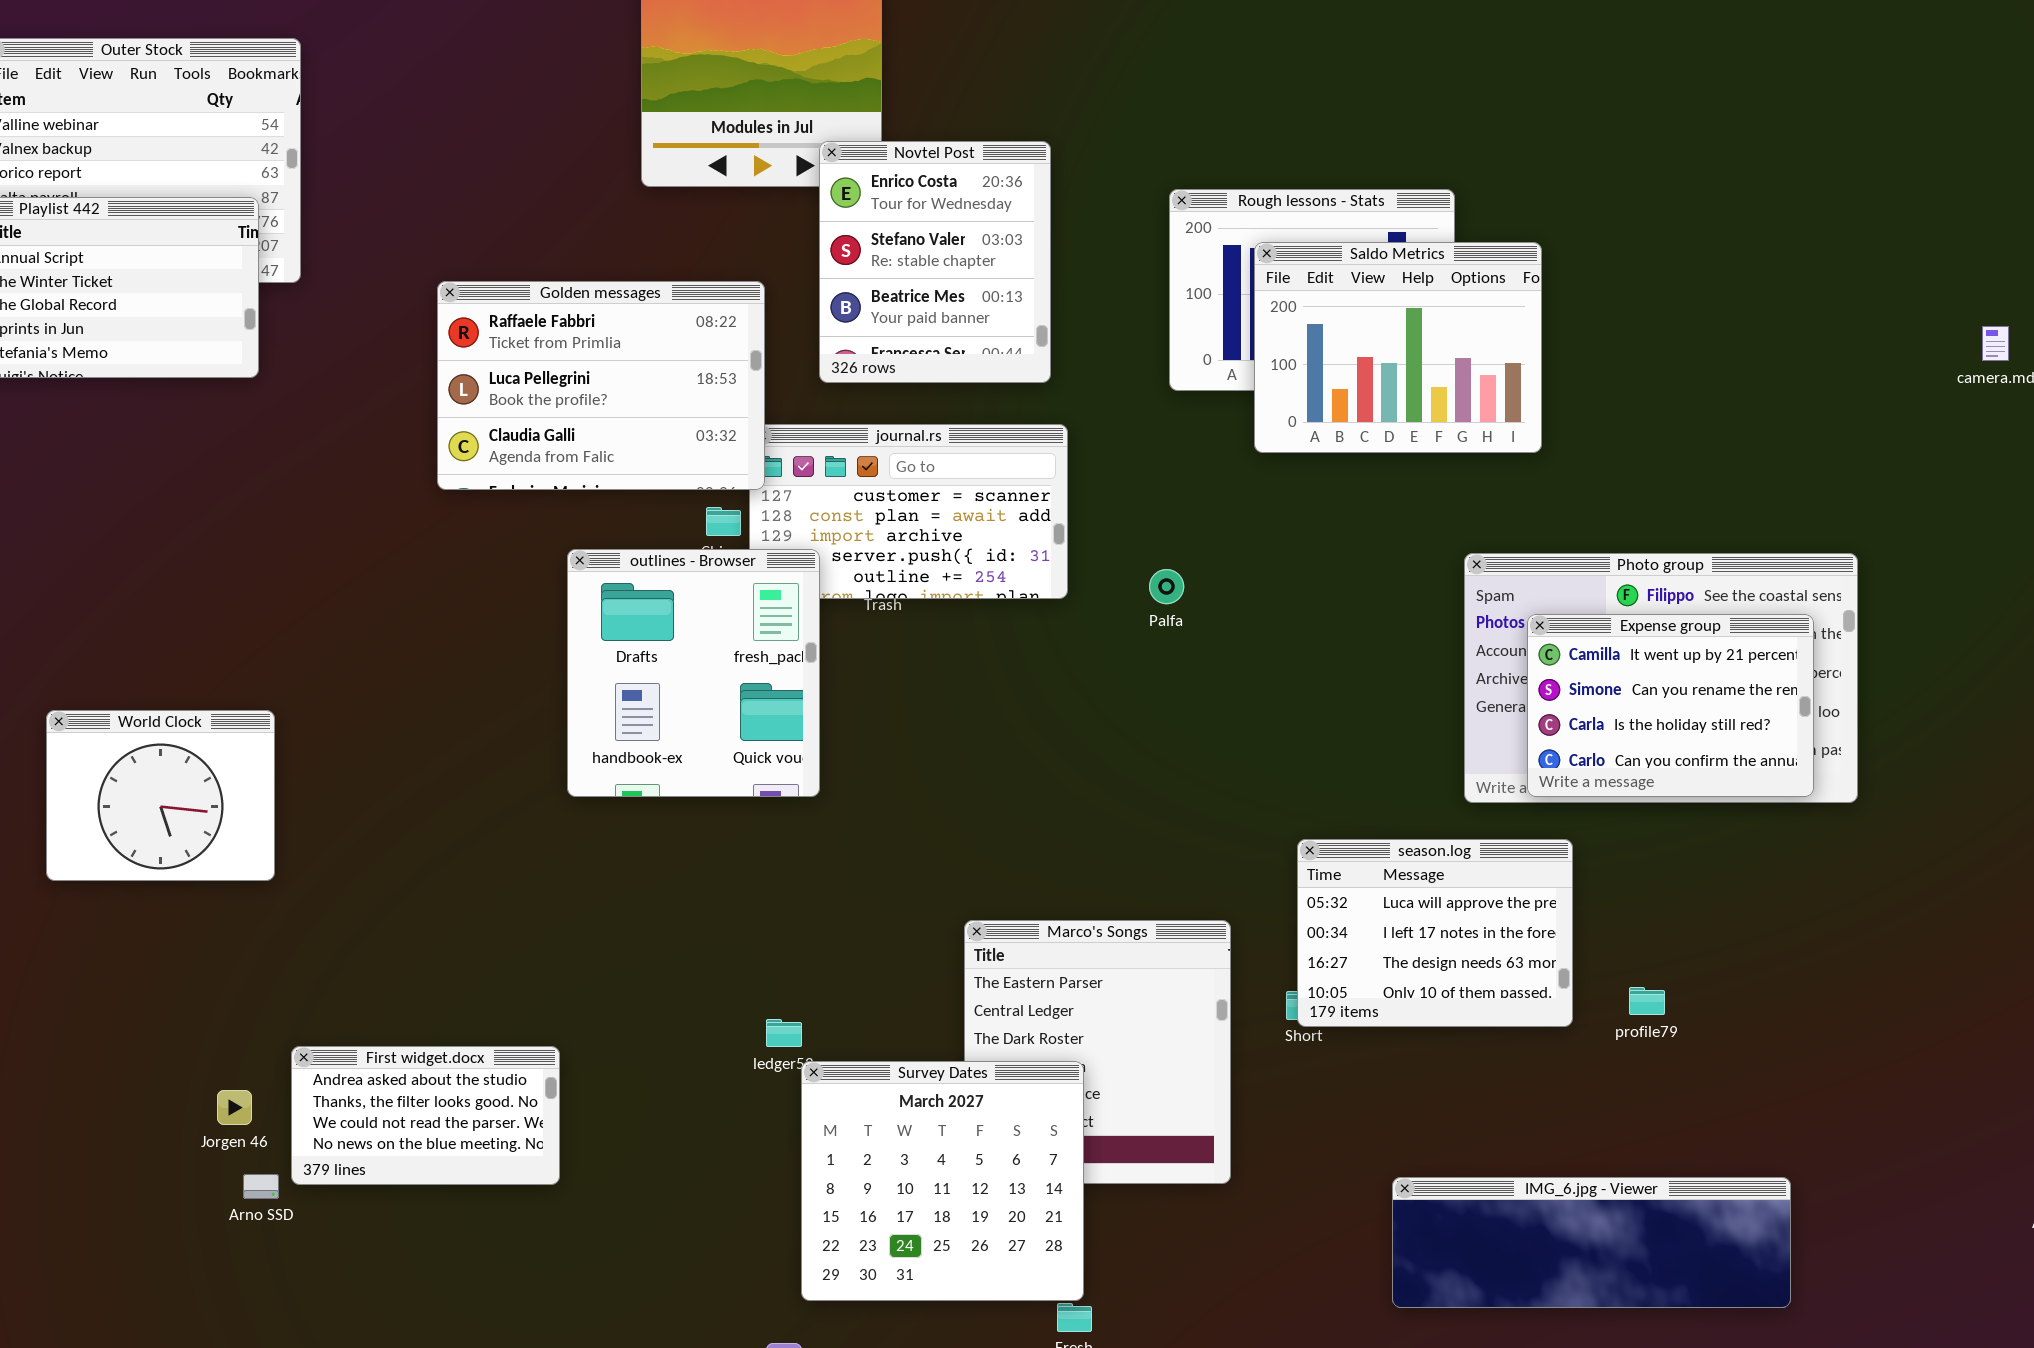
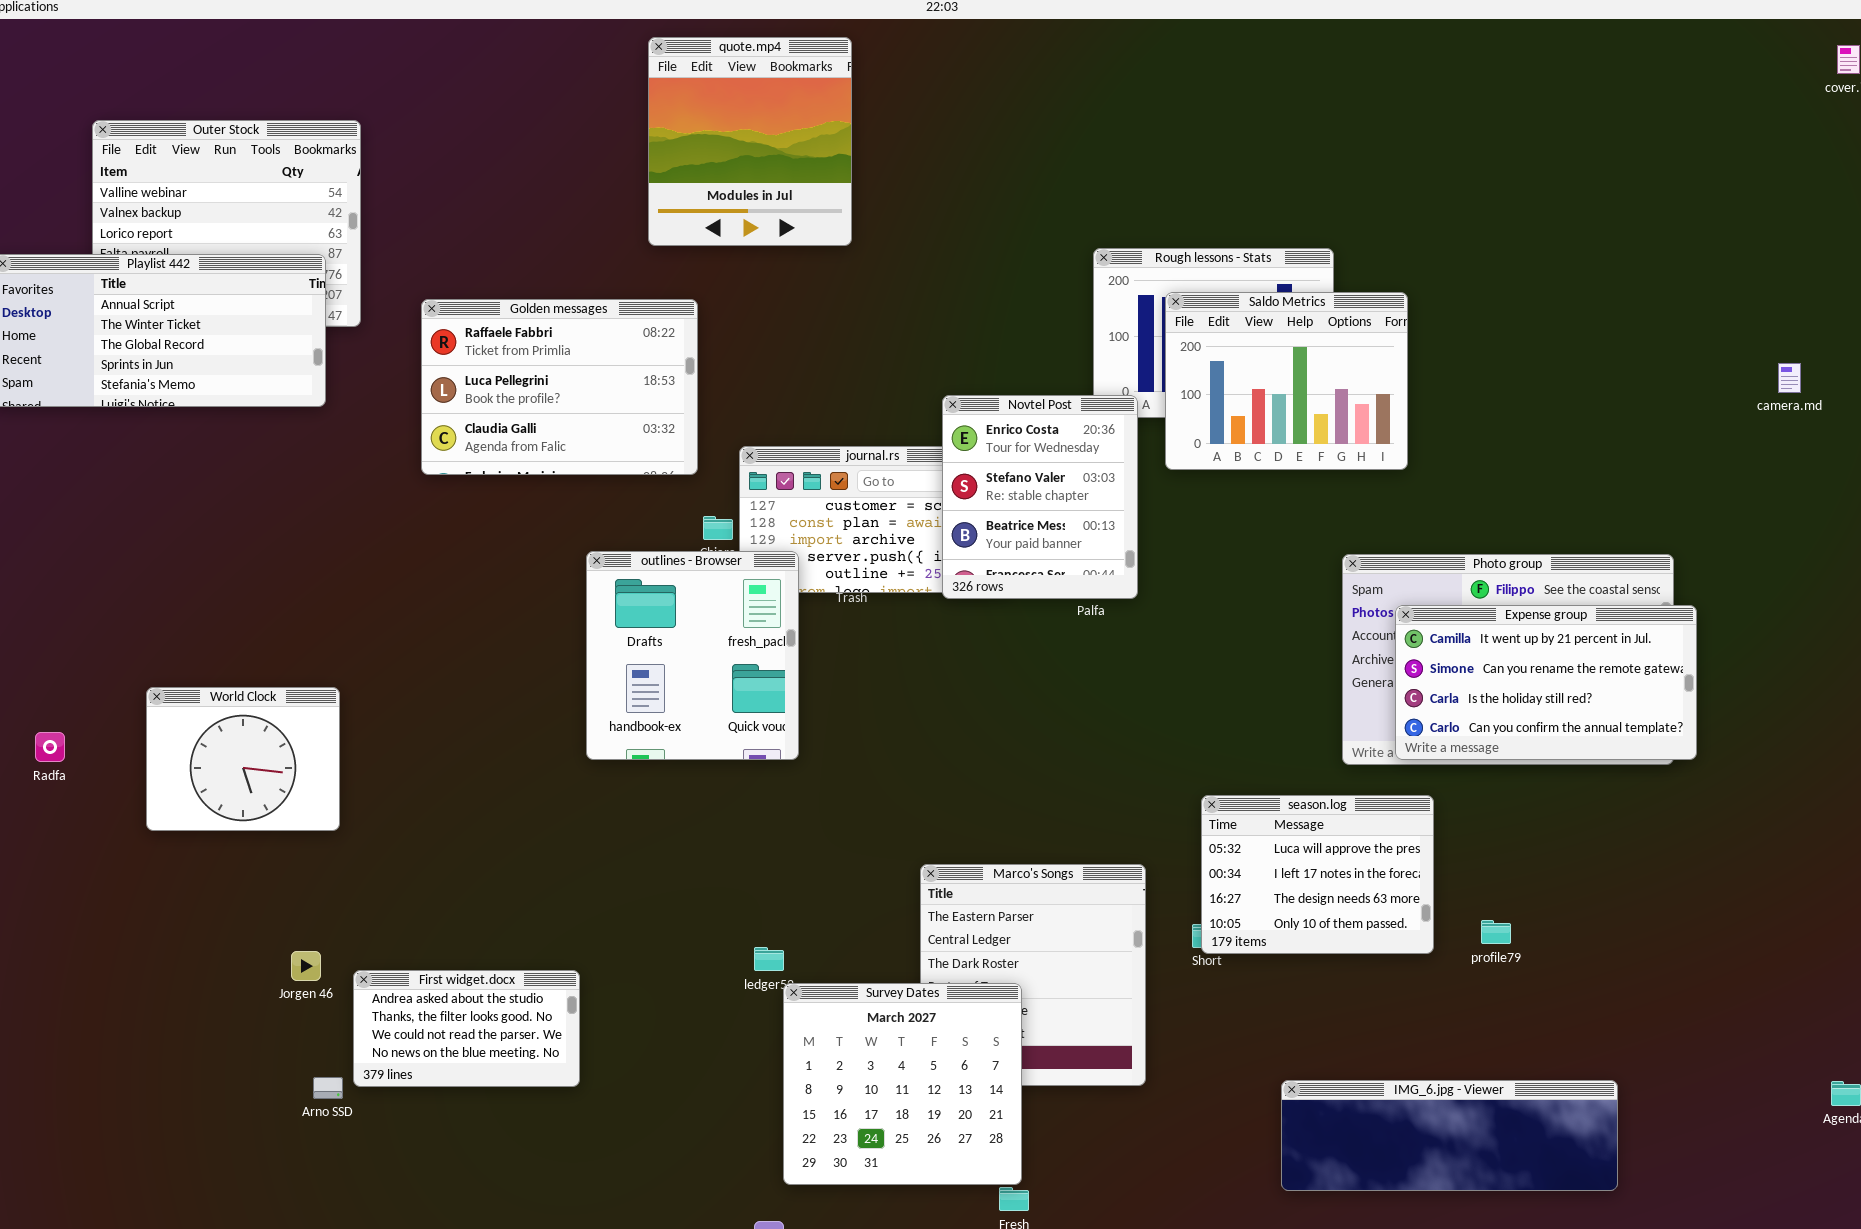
Novtel Post: [819,141,1051,383] -> [942,395,1138,599], moved
Golden messages: [437,281,765,490] -> [421,299,698,475], moved
Expense group: [1527,614,1814,797] -> [1395,605,1697,760], resized
Jorgen 46: [217,1090,252,1125] -> [291,951,321,981], moved

